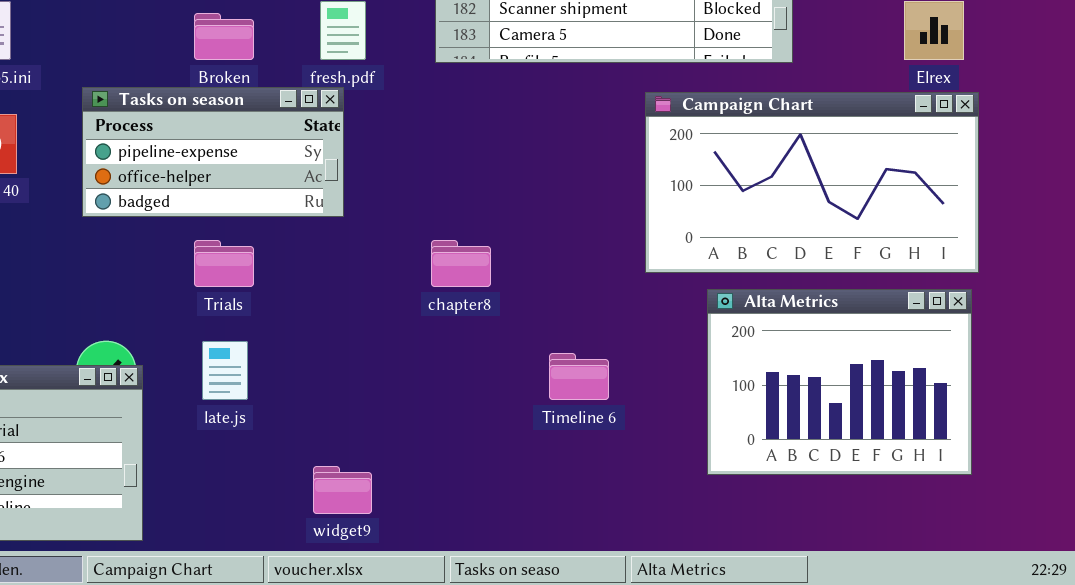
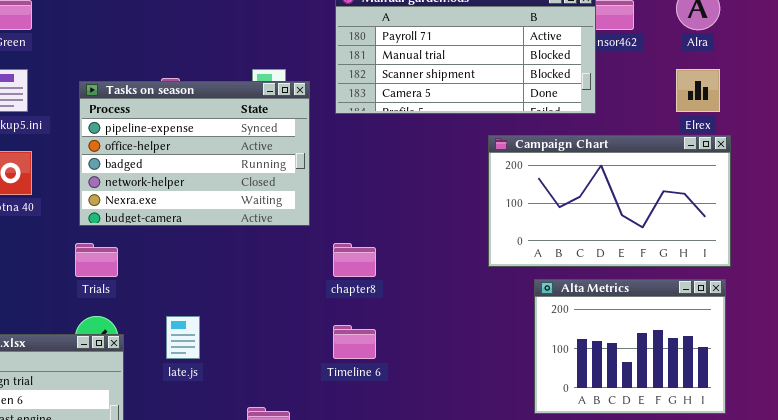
Tasks on season: [82,87,344,217] -> [79,81,310,226], resized
Trials: [194,240,254,287] -> [75,243,118,277], moved
Timeline 6: [549,353,609,400] -> [333,325,376,359], moved

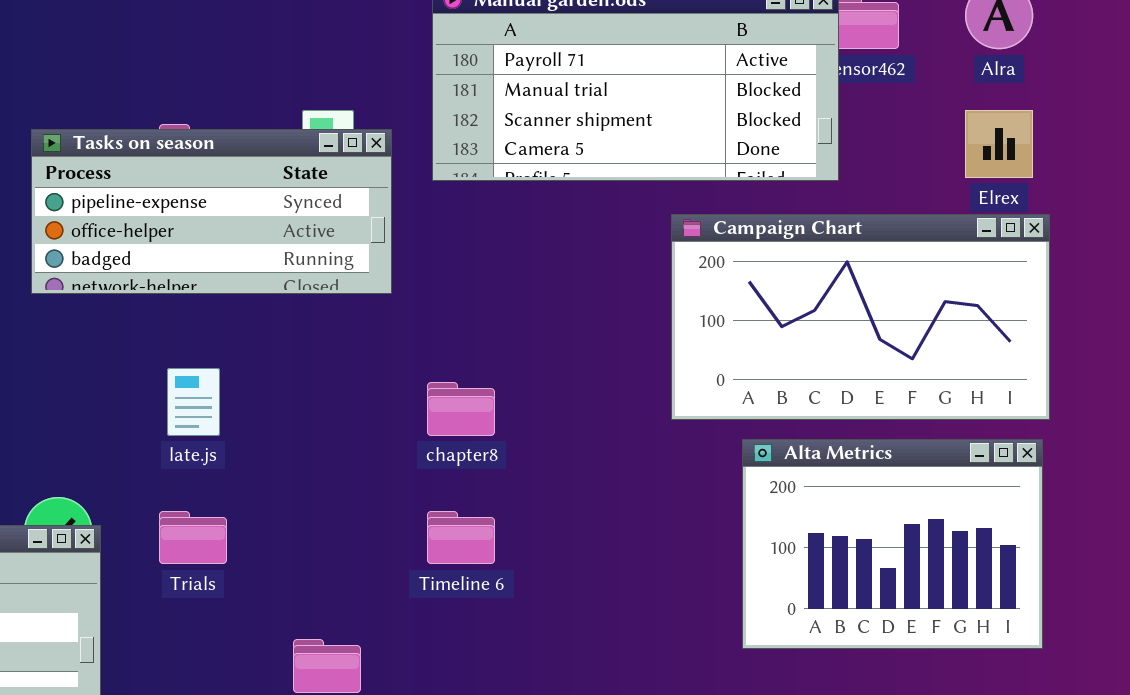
Tasks on season: [79,81,310,226] -> [31,129,392,294], resized
Trials: [75,243,118,277] -> [159,511,227,564], moved
late.js: [166,316,200,359] -> [167,368,220,436], moved

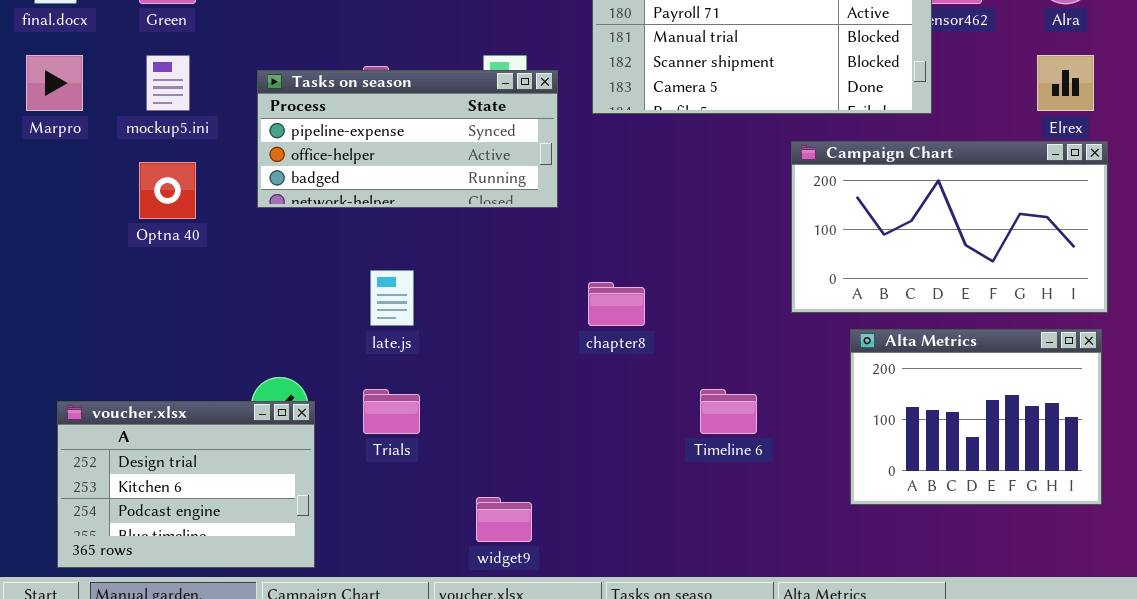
Timeline 6: [427,511,495,564] -> [700,389,757,434], moved

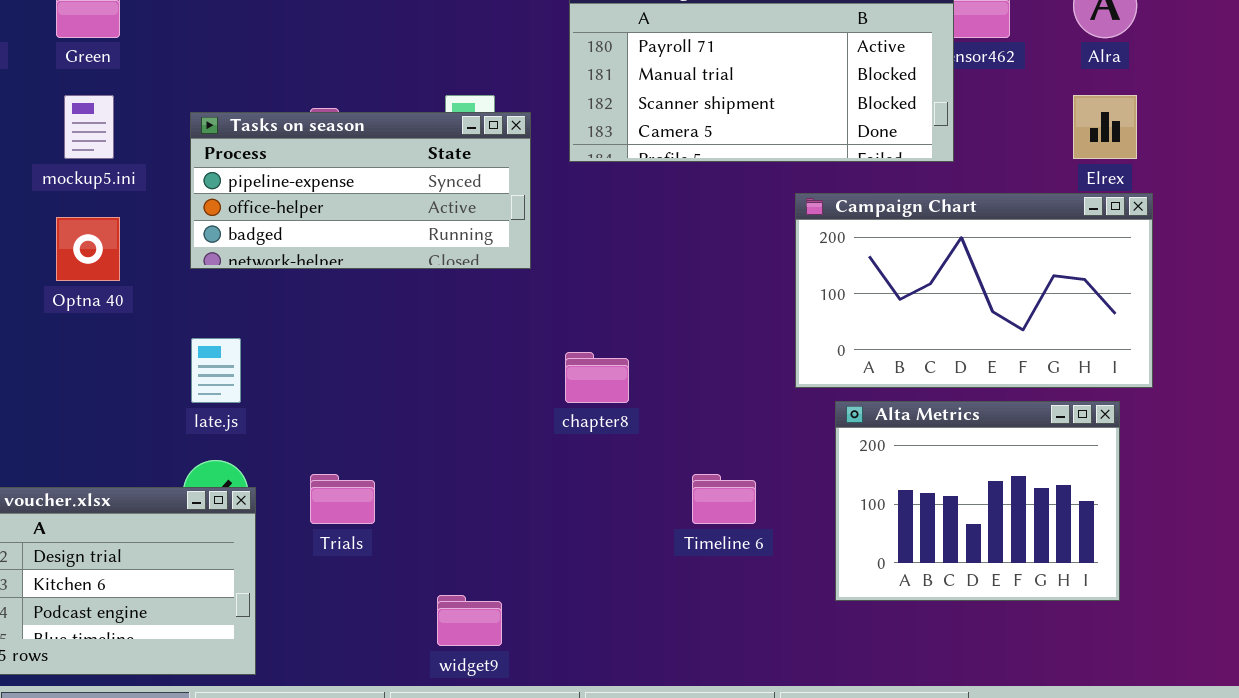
late.js: [370,270,414,326] -> [191,338,241,403], moved
Alta Metrics: [850,329,1102,505] -> [835,401,1120,601], moved

